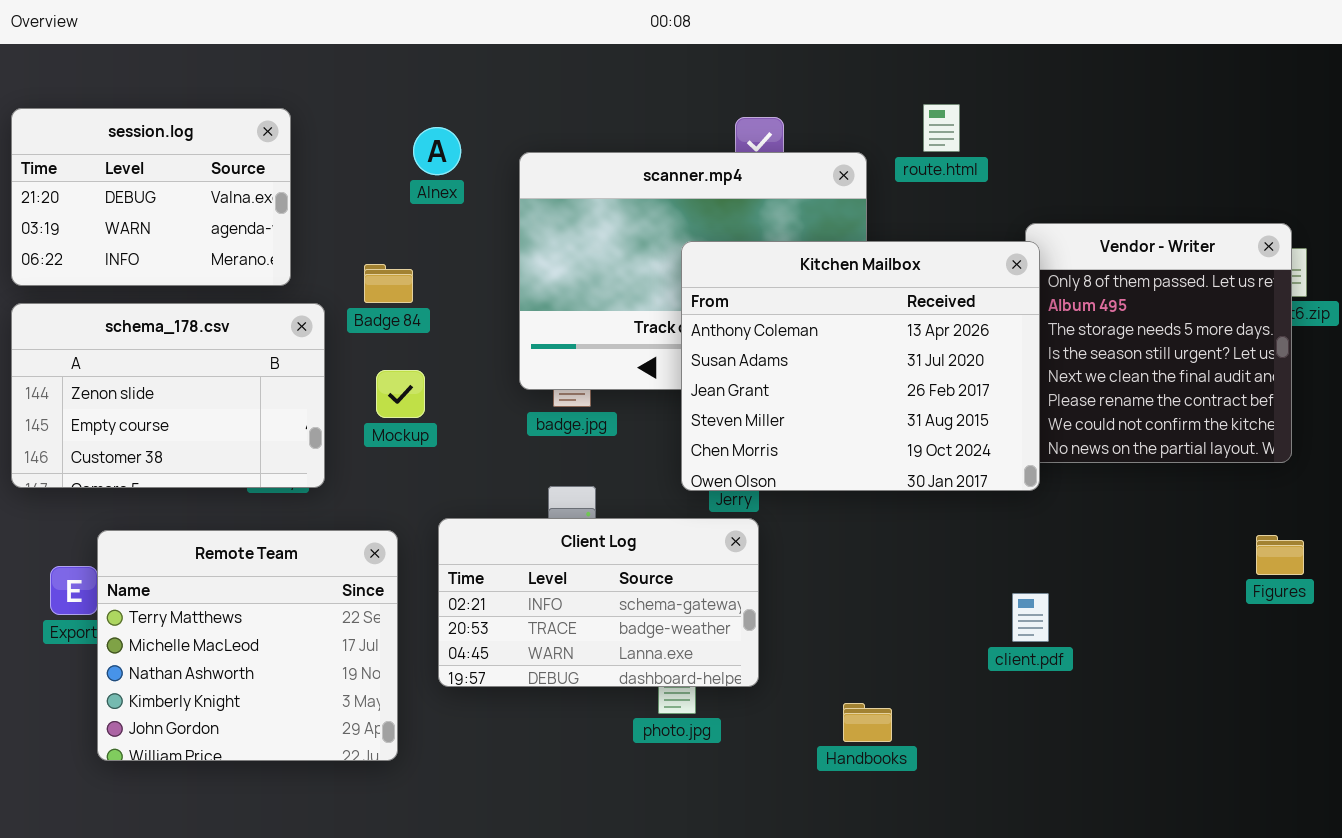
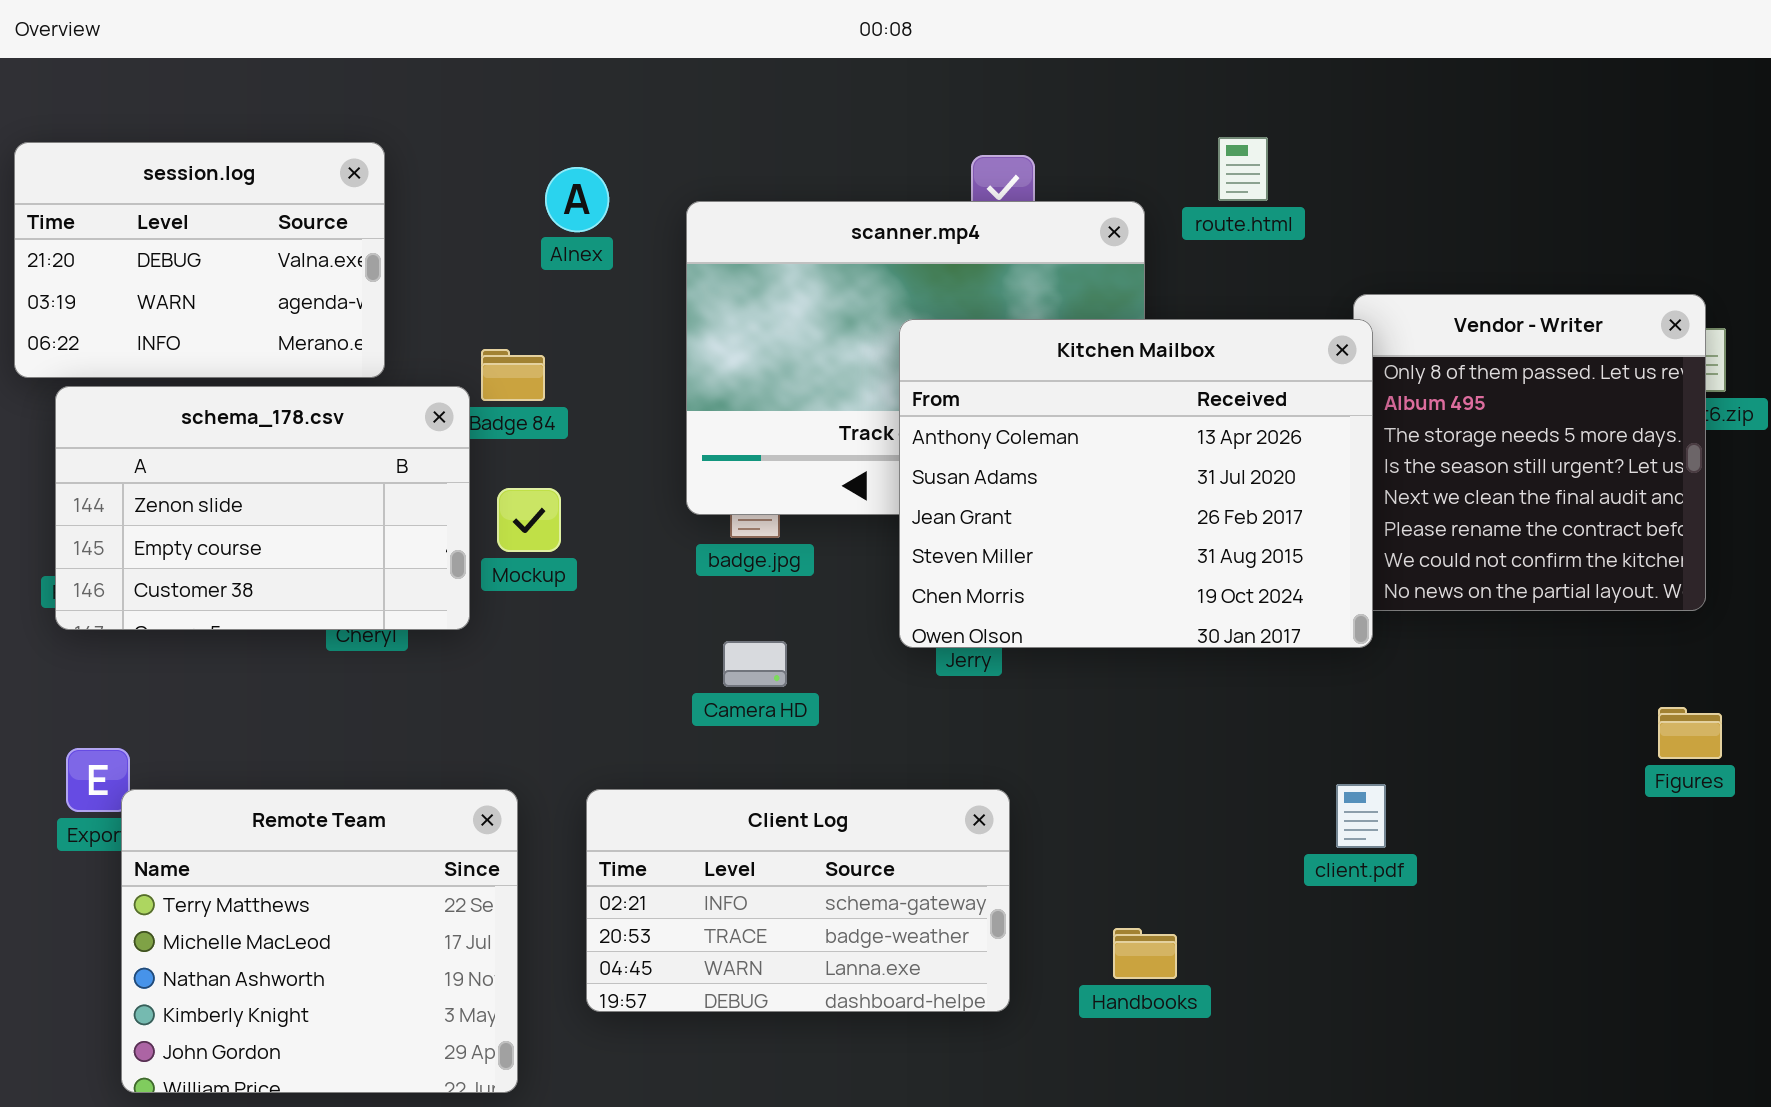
schema_178.csv: [11,303,325,488] -> [55,386,470,630], moved
Client Log: [438,518,759,687] -> [586,789,1010,1012], moved
Remote Team: [97,530,398,761] -> [121,789,518,1093], moved

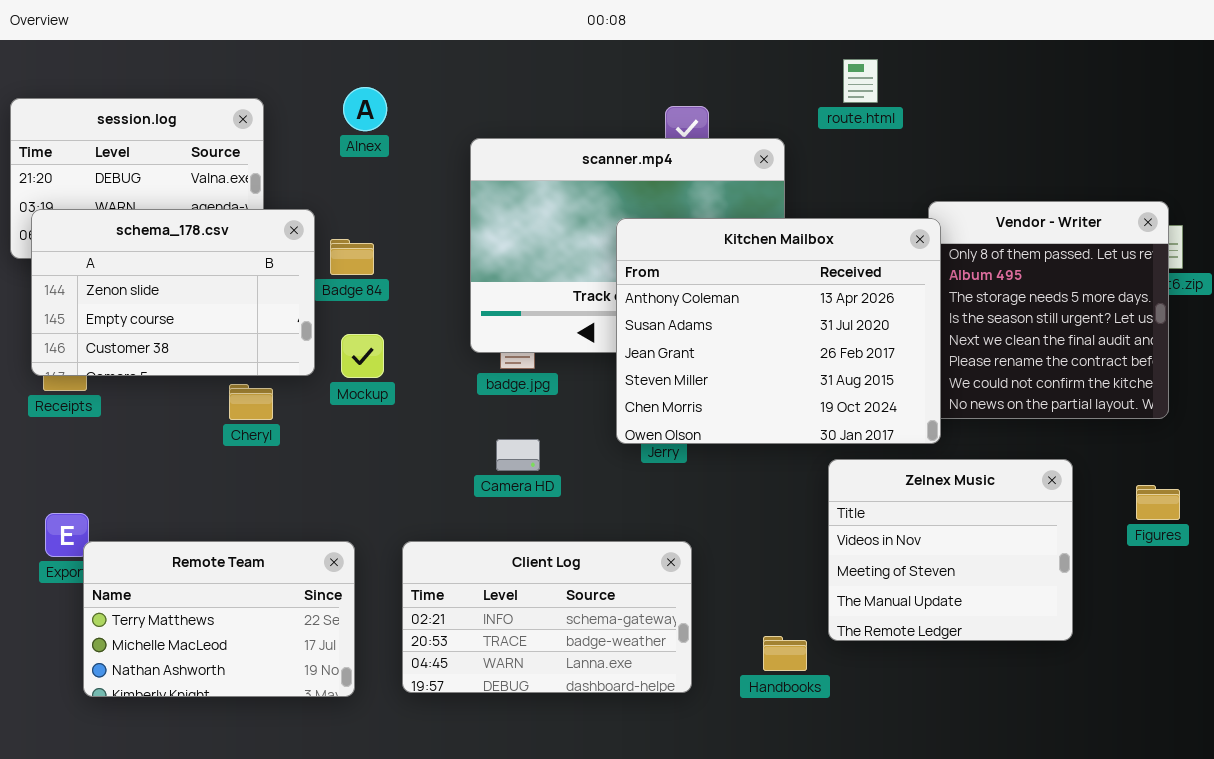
route.html: [1218,137,1268,201] -> [843,59,878,103], moved
Alnex: [545,167,609,232] -> [343,87,387,131], moved
schema_178.csv: [55,386,470,630] -> [31,209,315,376], moved
Zelnex Music: none -> [828,459,1073,641], opened
Remote Team: [121,789,518,1093] -> [83,541,355,697], resized

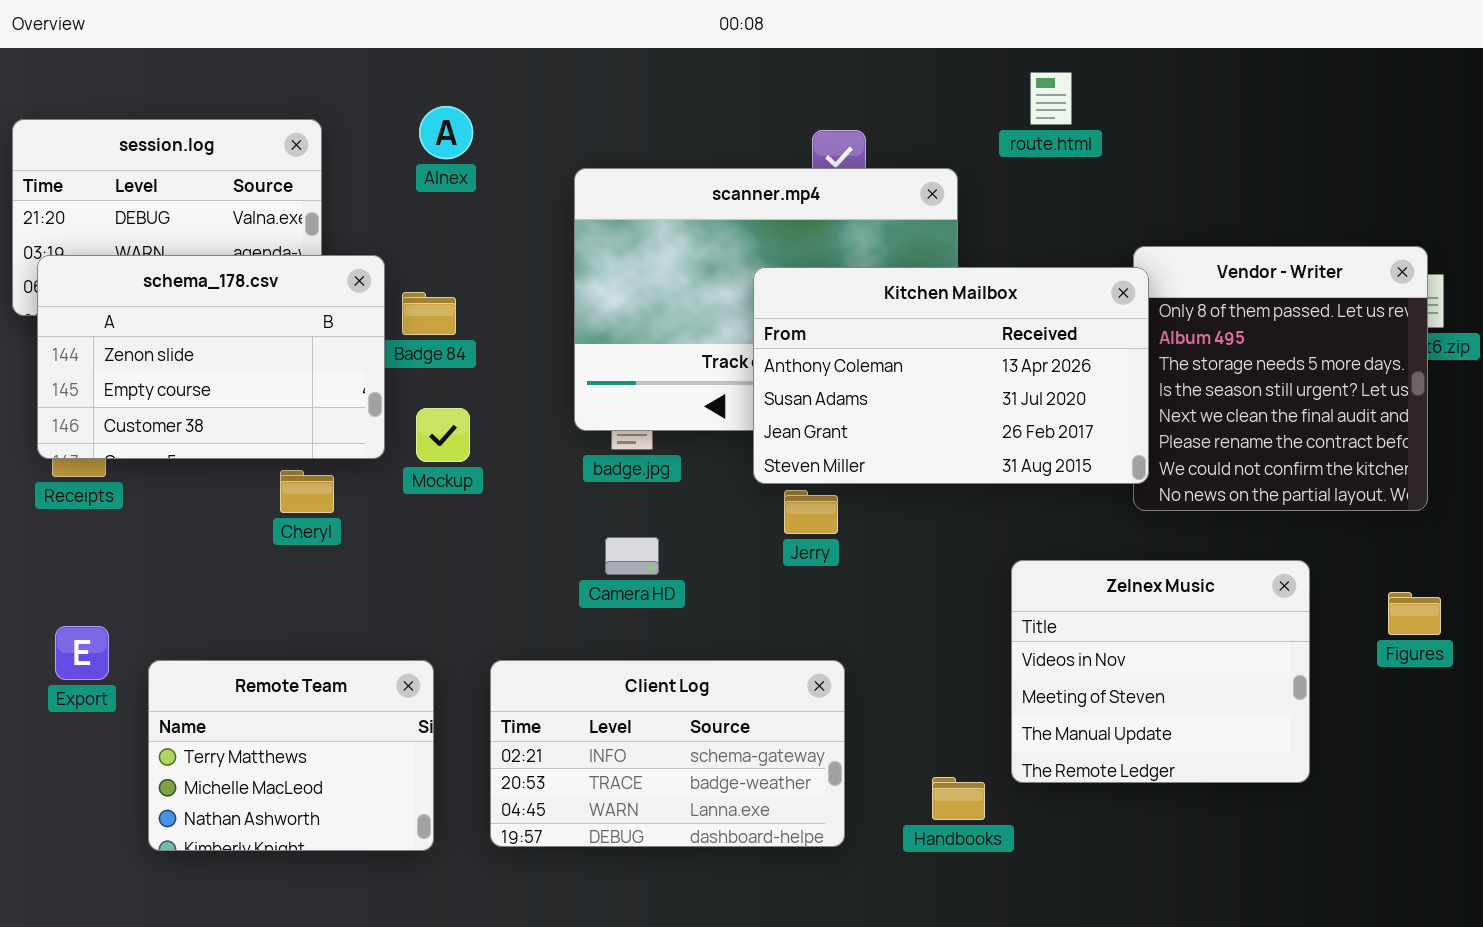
Kitchen Mailbox: [616,218,941,444] -> [753,267,1149,484], resized
Remote Team: [83,541,355,697] -> [148,660,434,851], resized

